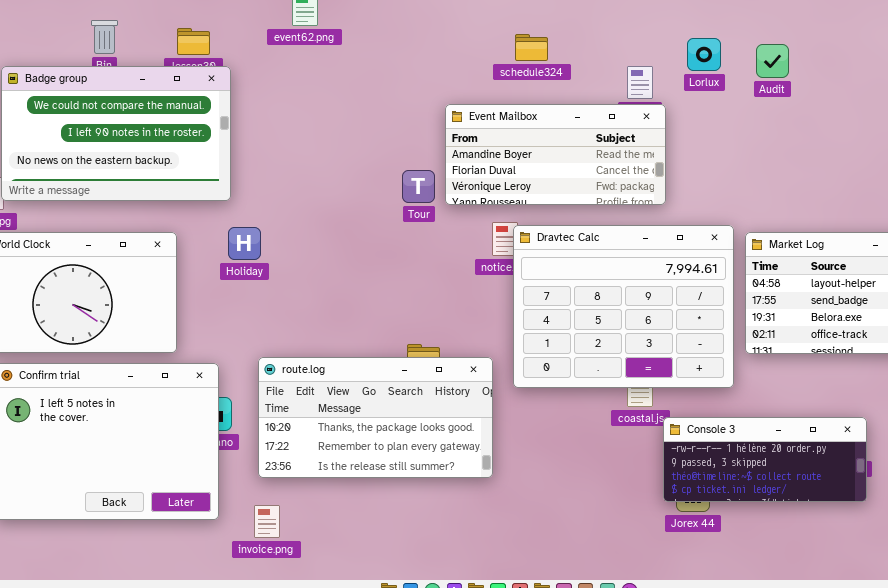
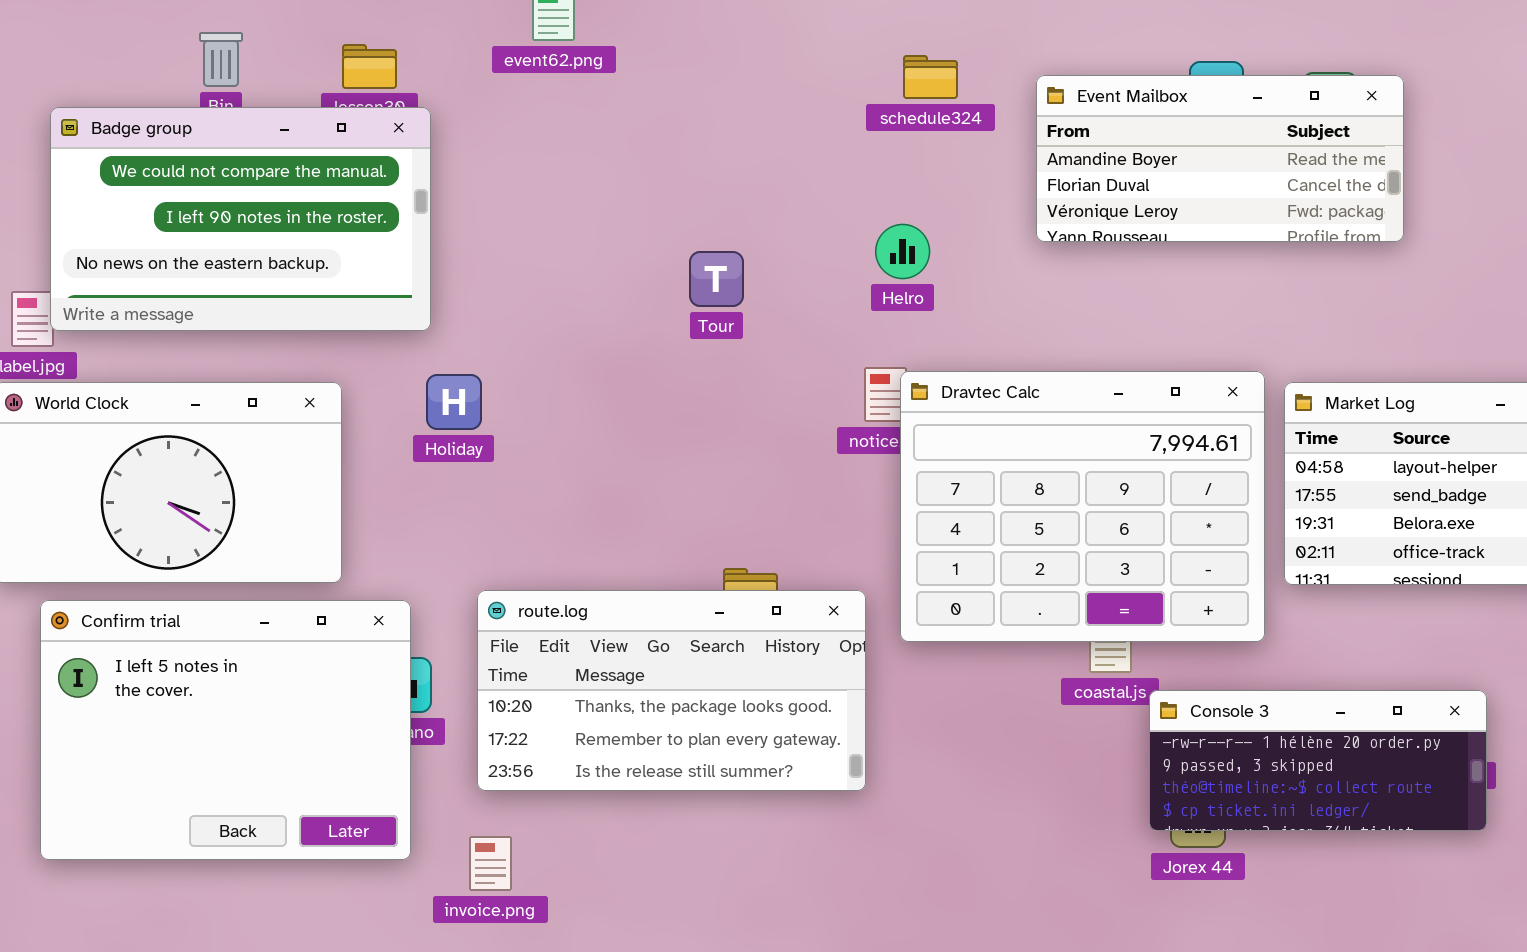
Event Mailbox: [445,104,666,205] -> [1036,75,1404,242], moved
Tour: [402,170,435,203] -> [689,251,744,307], moved

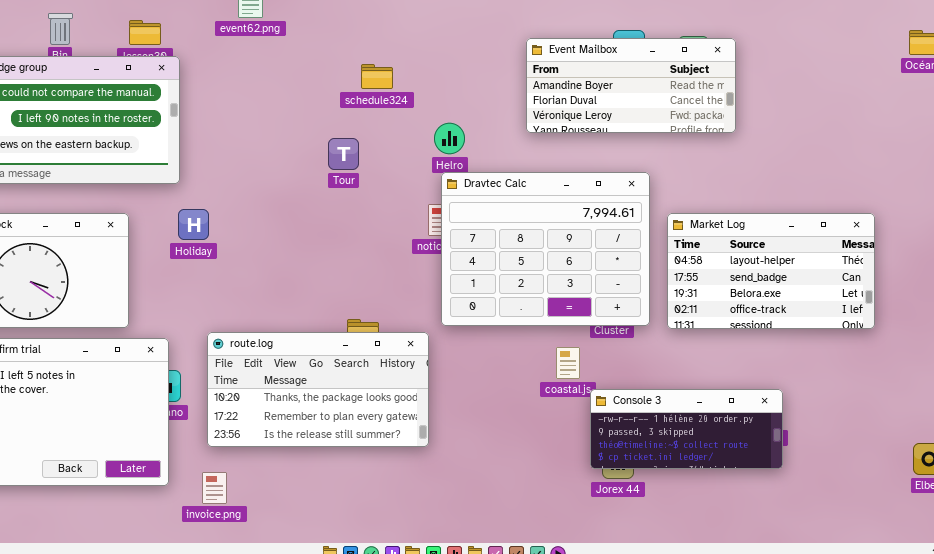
schedule324: [903,55,958,99] -> [361,64,393,89], moved
Dravtec Calc: [900,371,1265,642] -> [441,172,650,326], moved

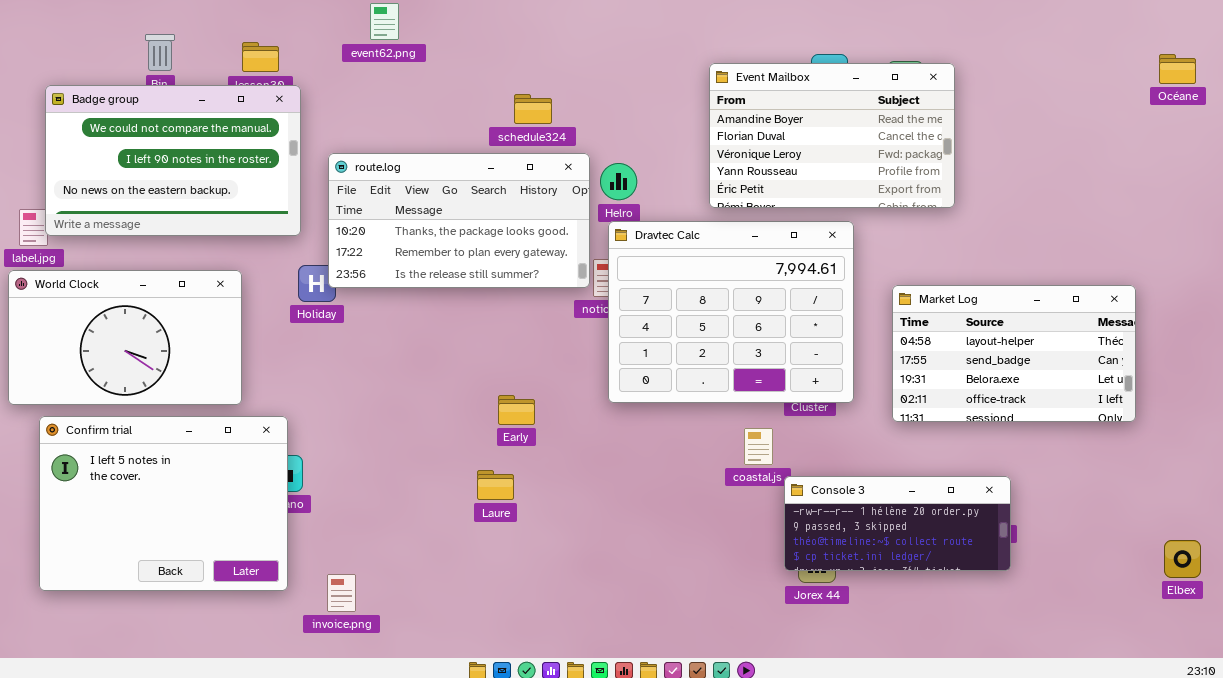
Event Mailbox: [526,38,736,133] -> [709,63,955,208], resized
Market Log: [667,213,875,329] -> [892,285,1136,422], moved
route.log: [207,332,429,447] -> [328,153,590,288], moved

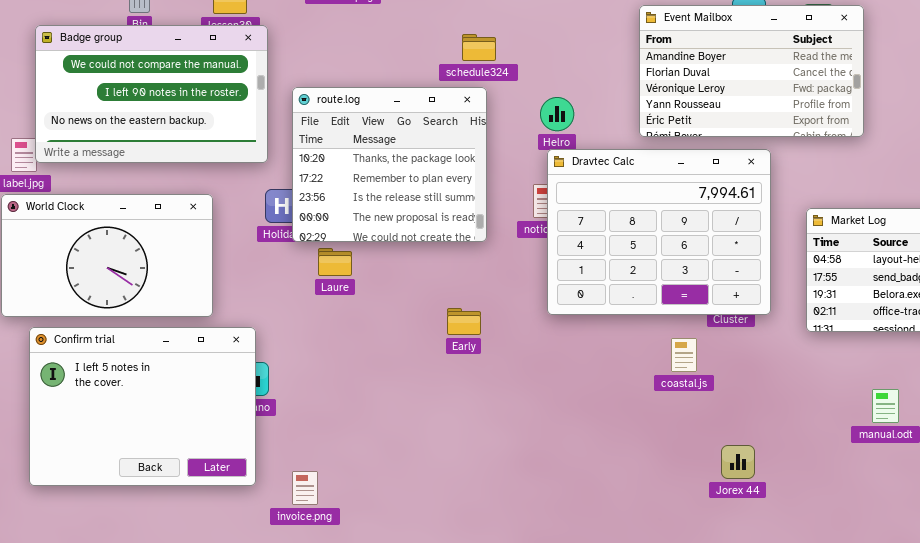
route.log: [328,153,590,288] -> [292,87,487,242], resized
Laure: [477,470,514,500] -> [318,248,352,276], moved
Console 3: [784,476,1011,571] -> none, closed

